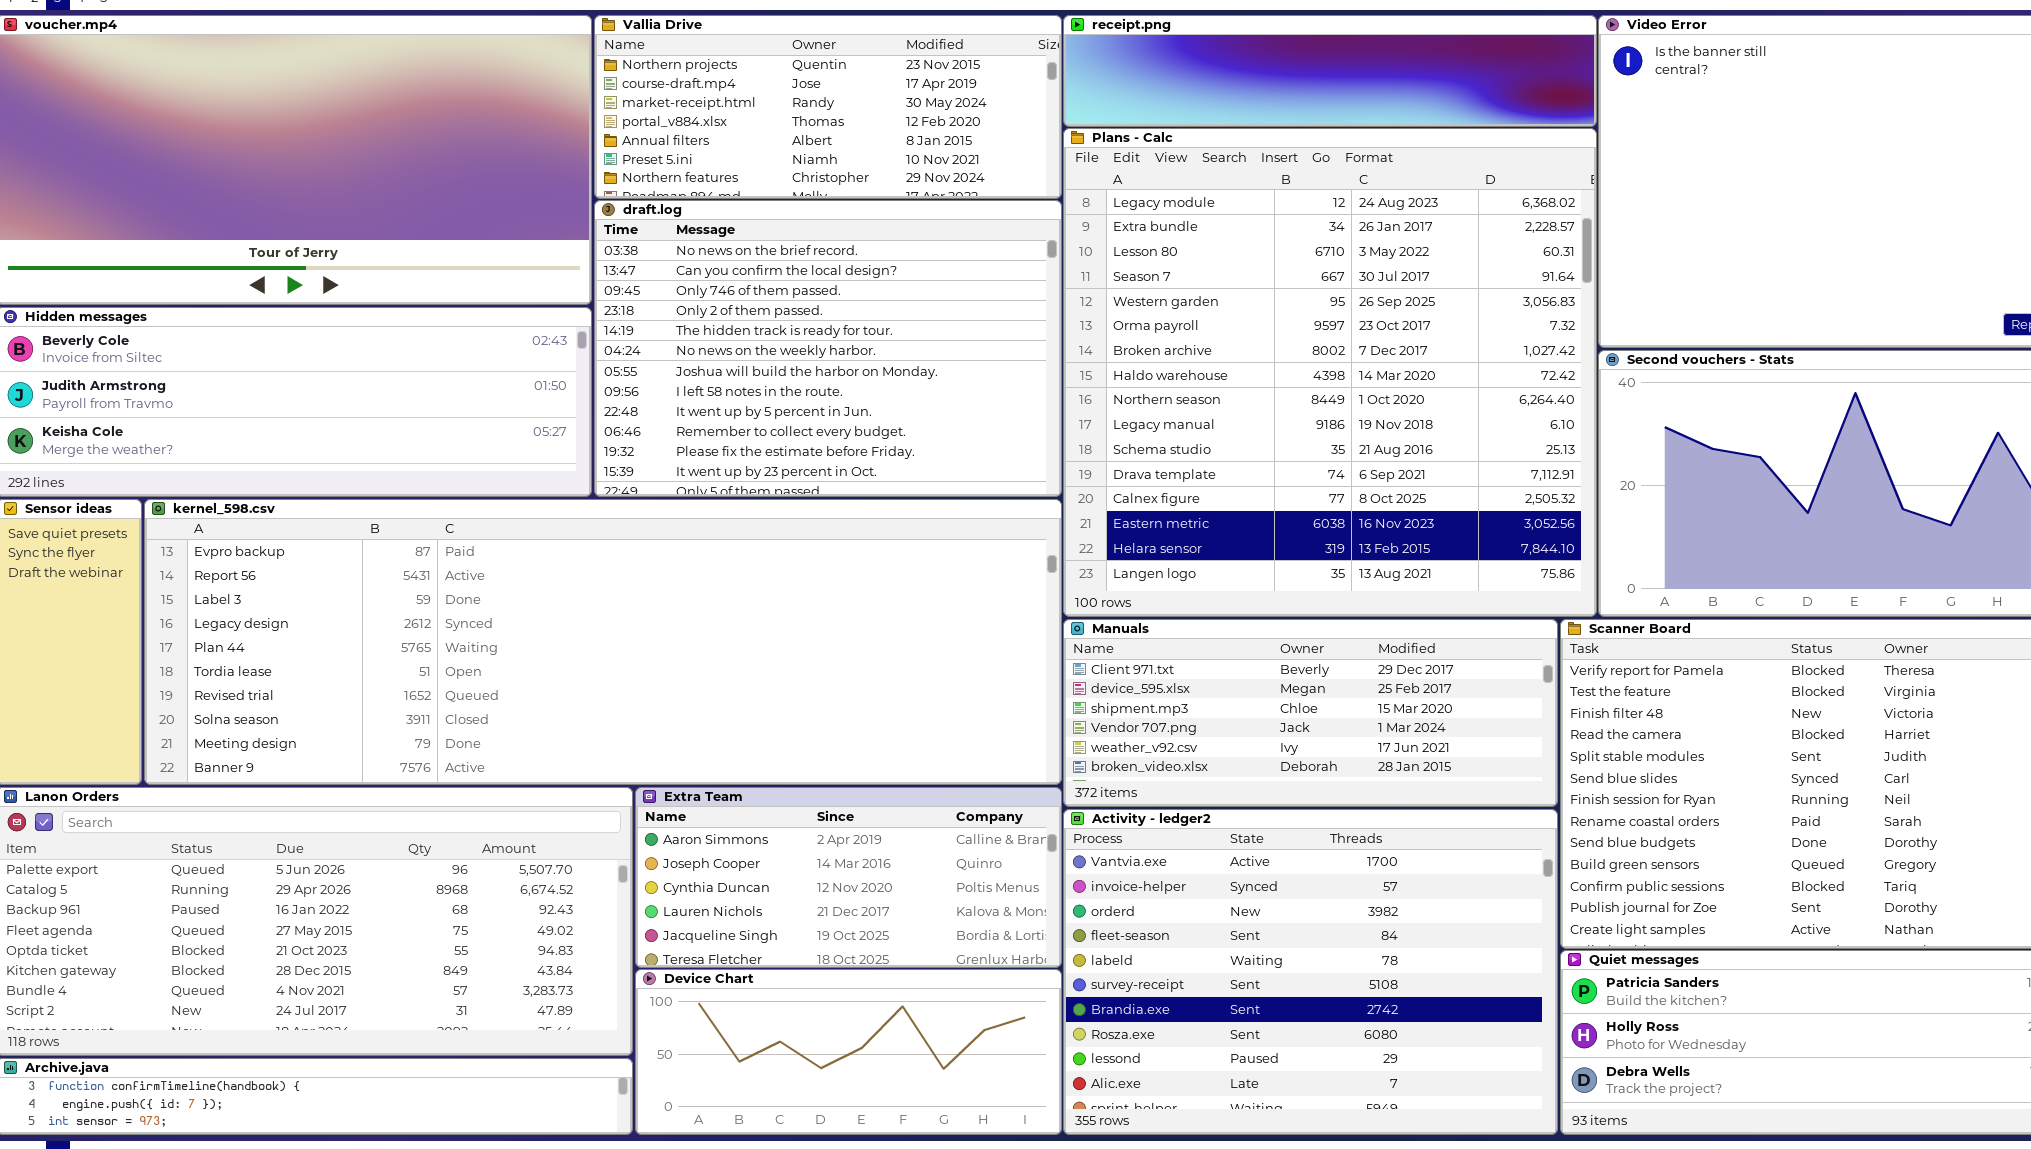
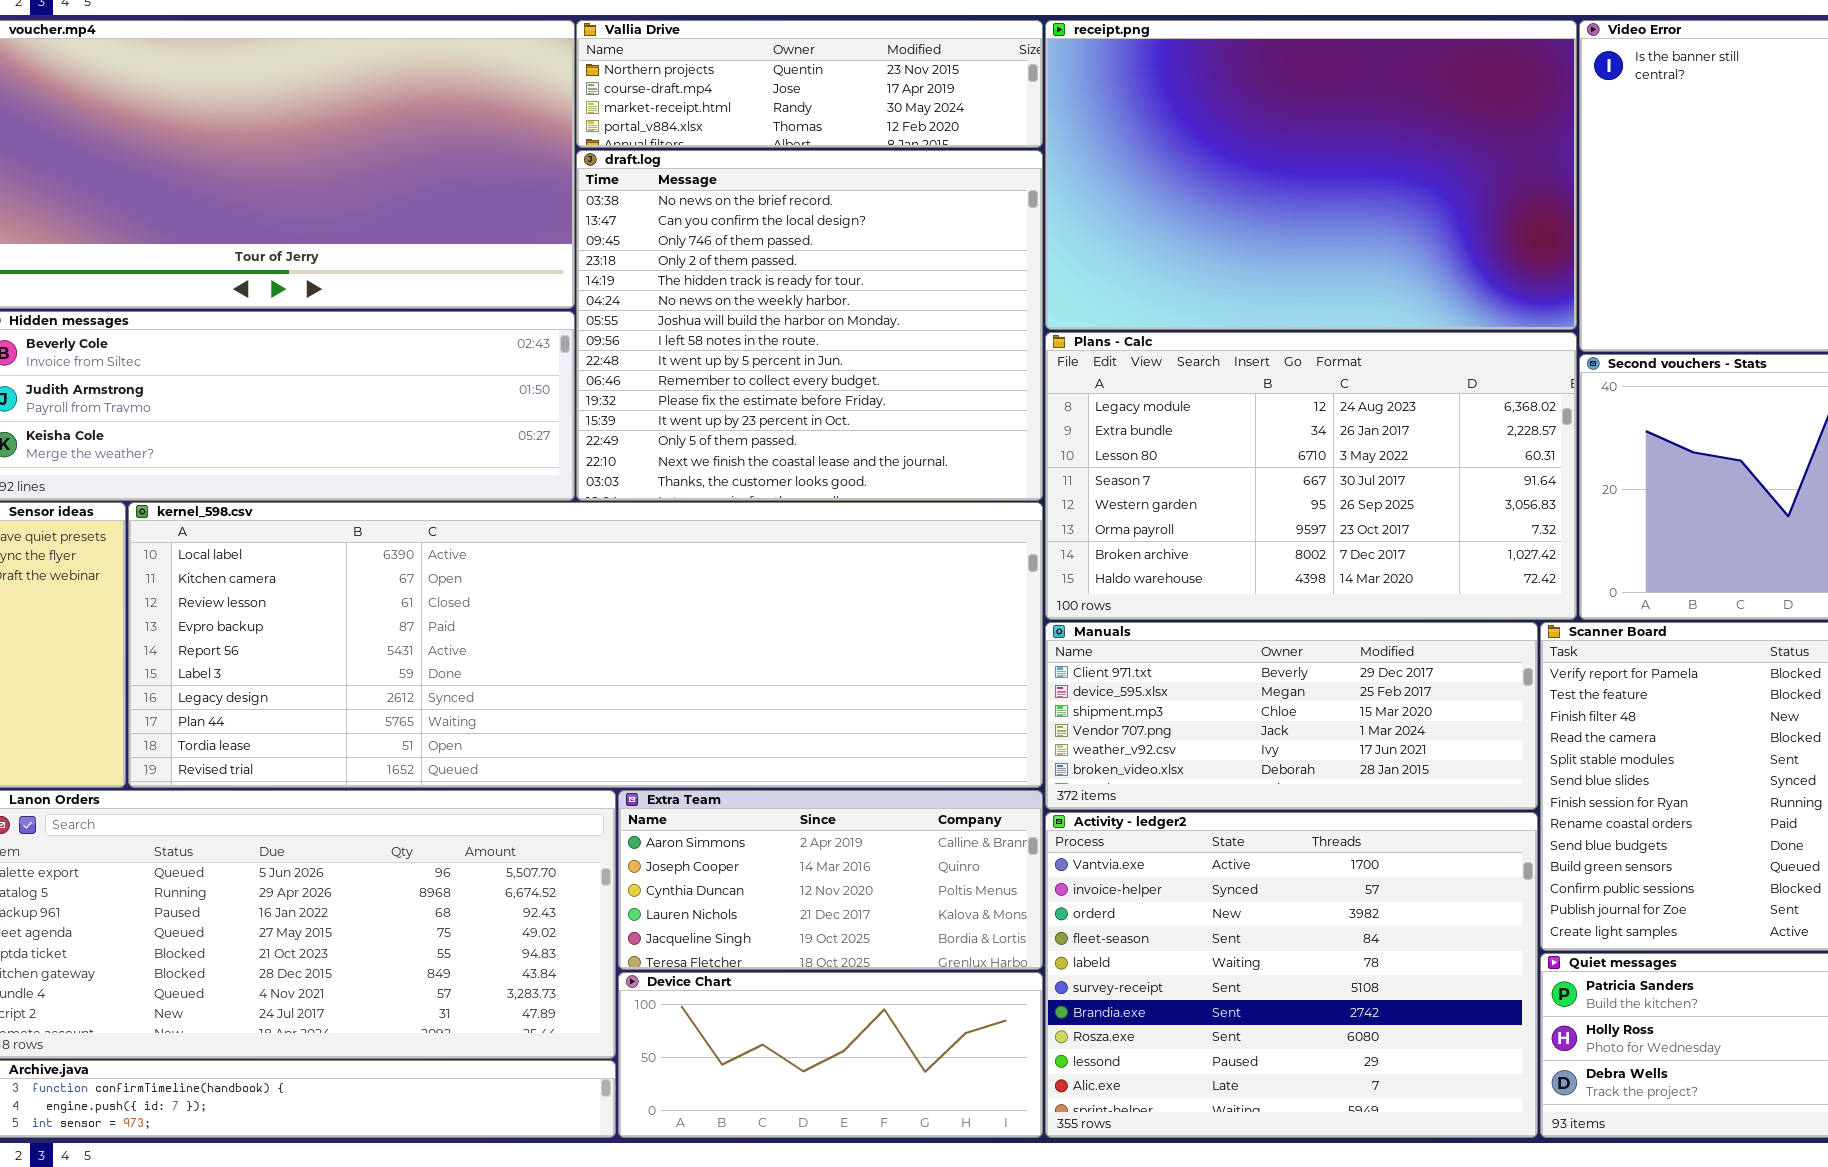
Vallia Drive: [594,15,1062,199] -> [576,20,1043,148], resized
receipt.png: [1063,15,1597,127] -> [1045,20,1577,330], resized
Plans - Calc: [1063,128,1597,617] -> [1045,332,1577,620], resized
draft.log: [594,200,1062,497] -> [576,150,1043,501], resized
kernel_598.csv: [144,499,1062,785] -> [128,502,1043,788], scrolled up 3 rows

